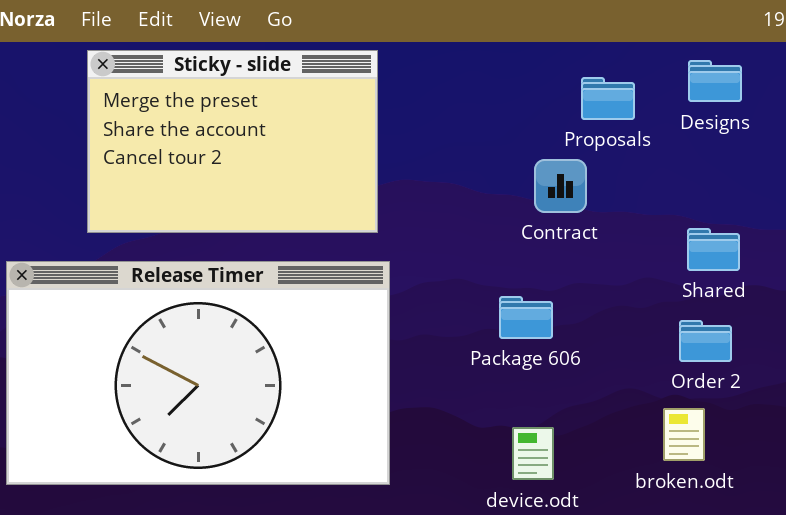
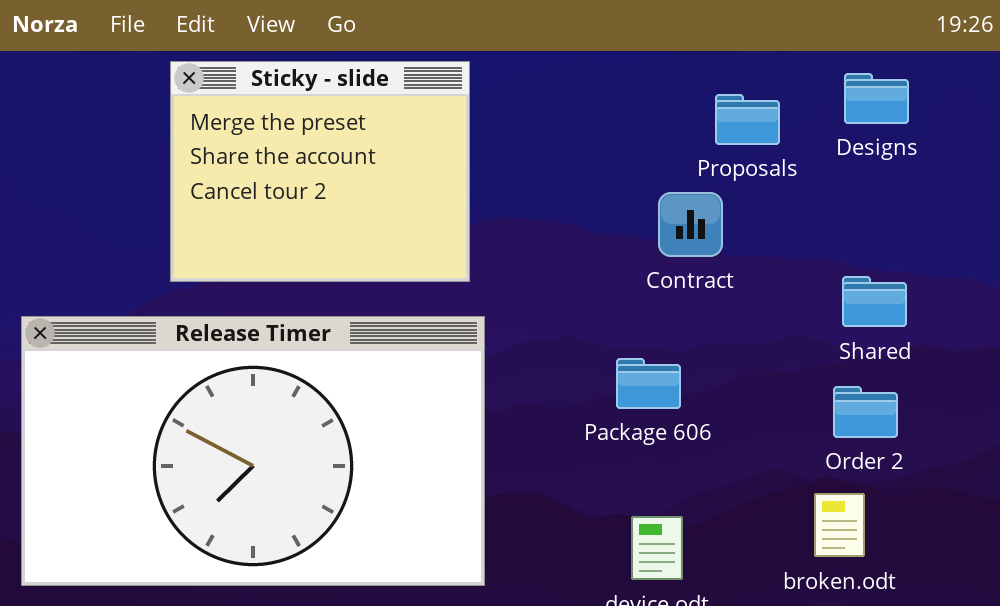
Sticky - slide: [87,50,378,233] -> [170,61,470,282], resized

